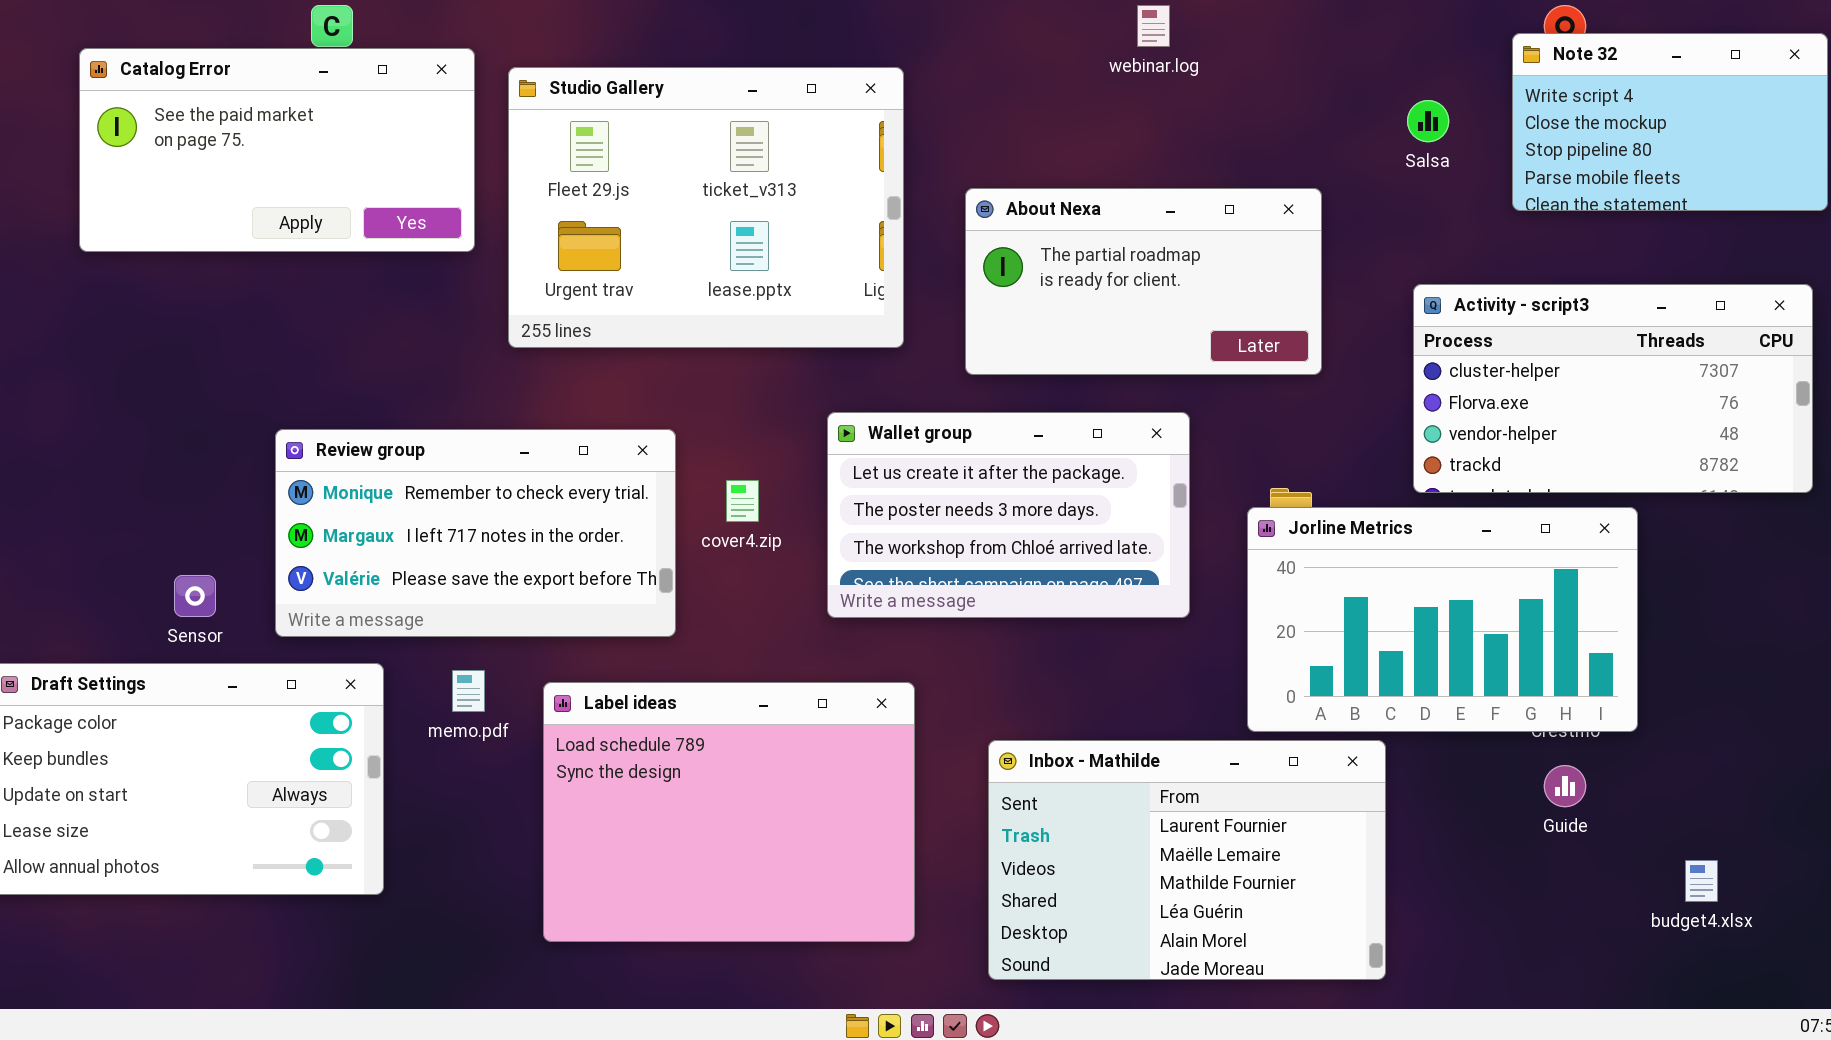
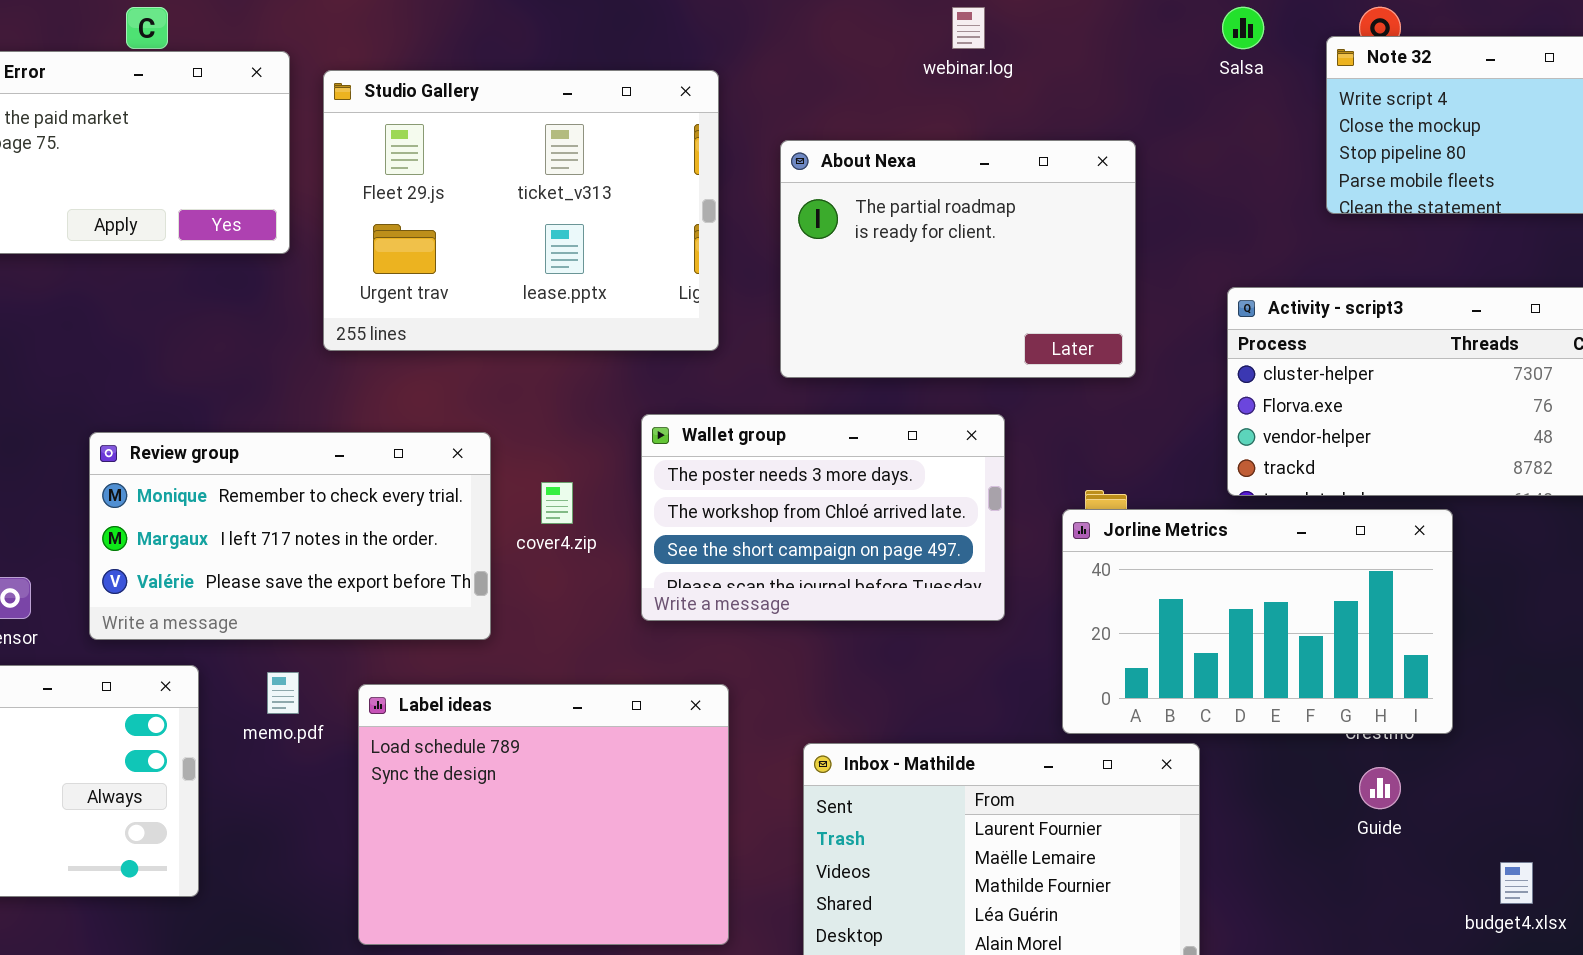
Salsa: [1407,100,1449,142] -> [1222,7,1264,49], moved
About Nexa: [965,188,1322,375] -> [780,140,1136,378], resized
Wallet group: [827,412,1190,618] -> [641,414,1005,621], scrolled down 1 row

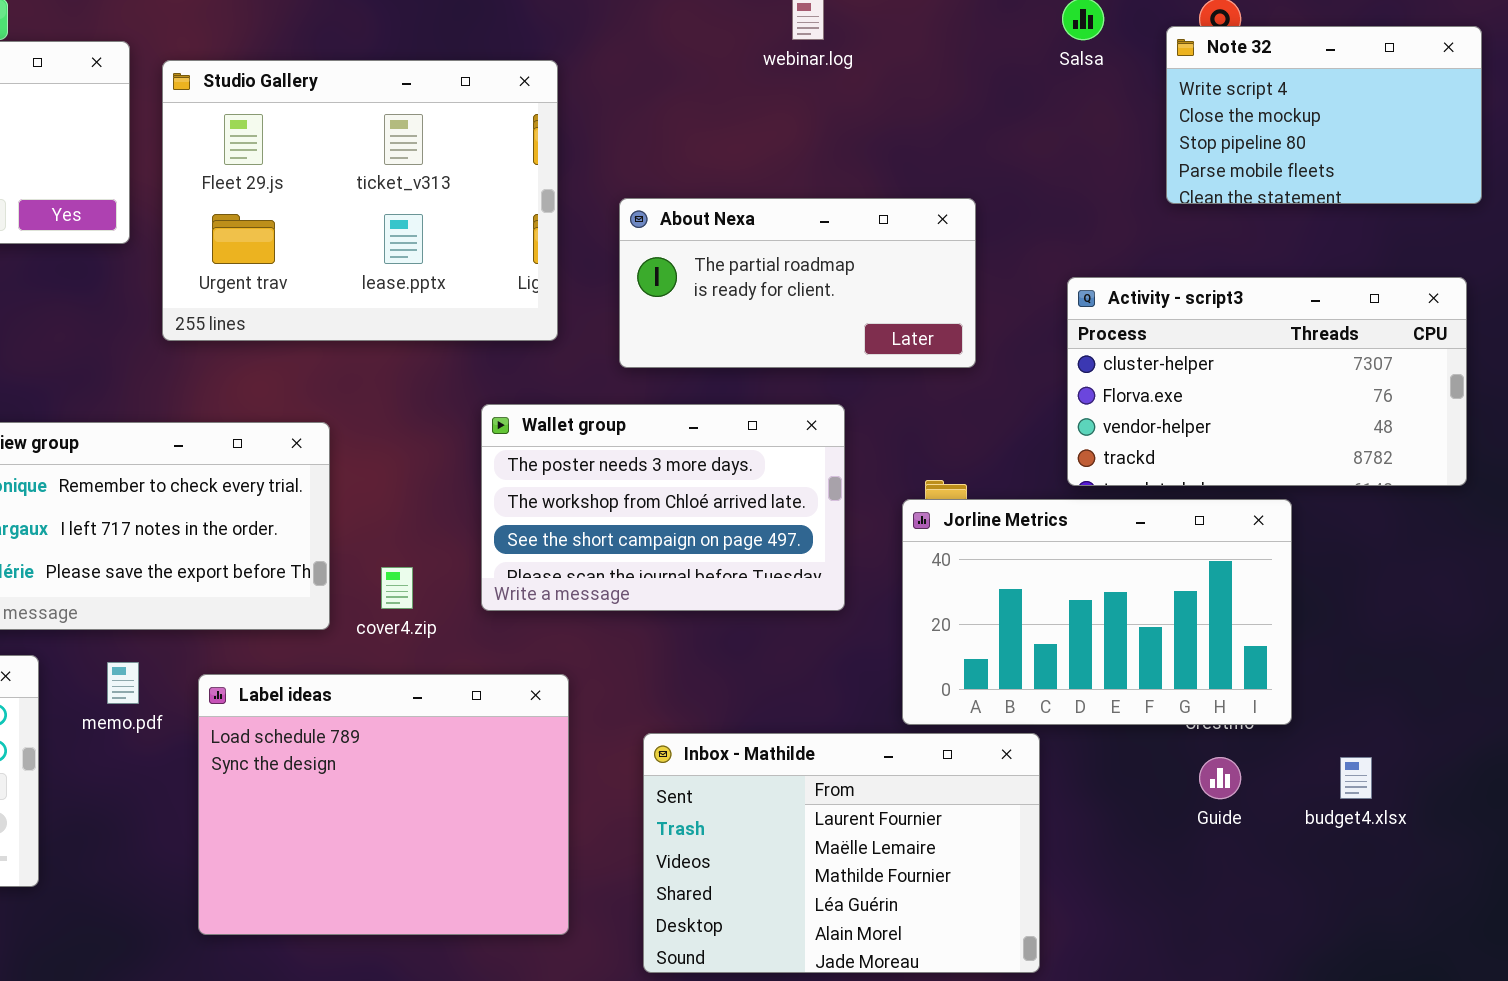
About Nexa: [780,140,1136,378] -> [619,198,976,368], resized
cover4.zip: [541,482,573,524] -> [381,567,413,609], moved
budget4.xlsx: [1500,862,1533,904] -> [1340,757,1372,799], moved

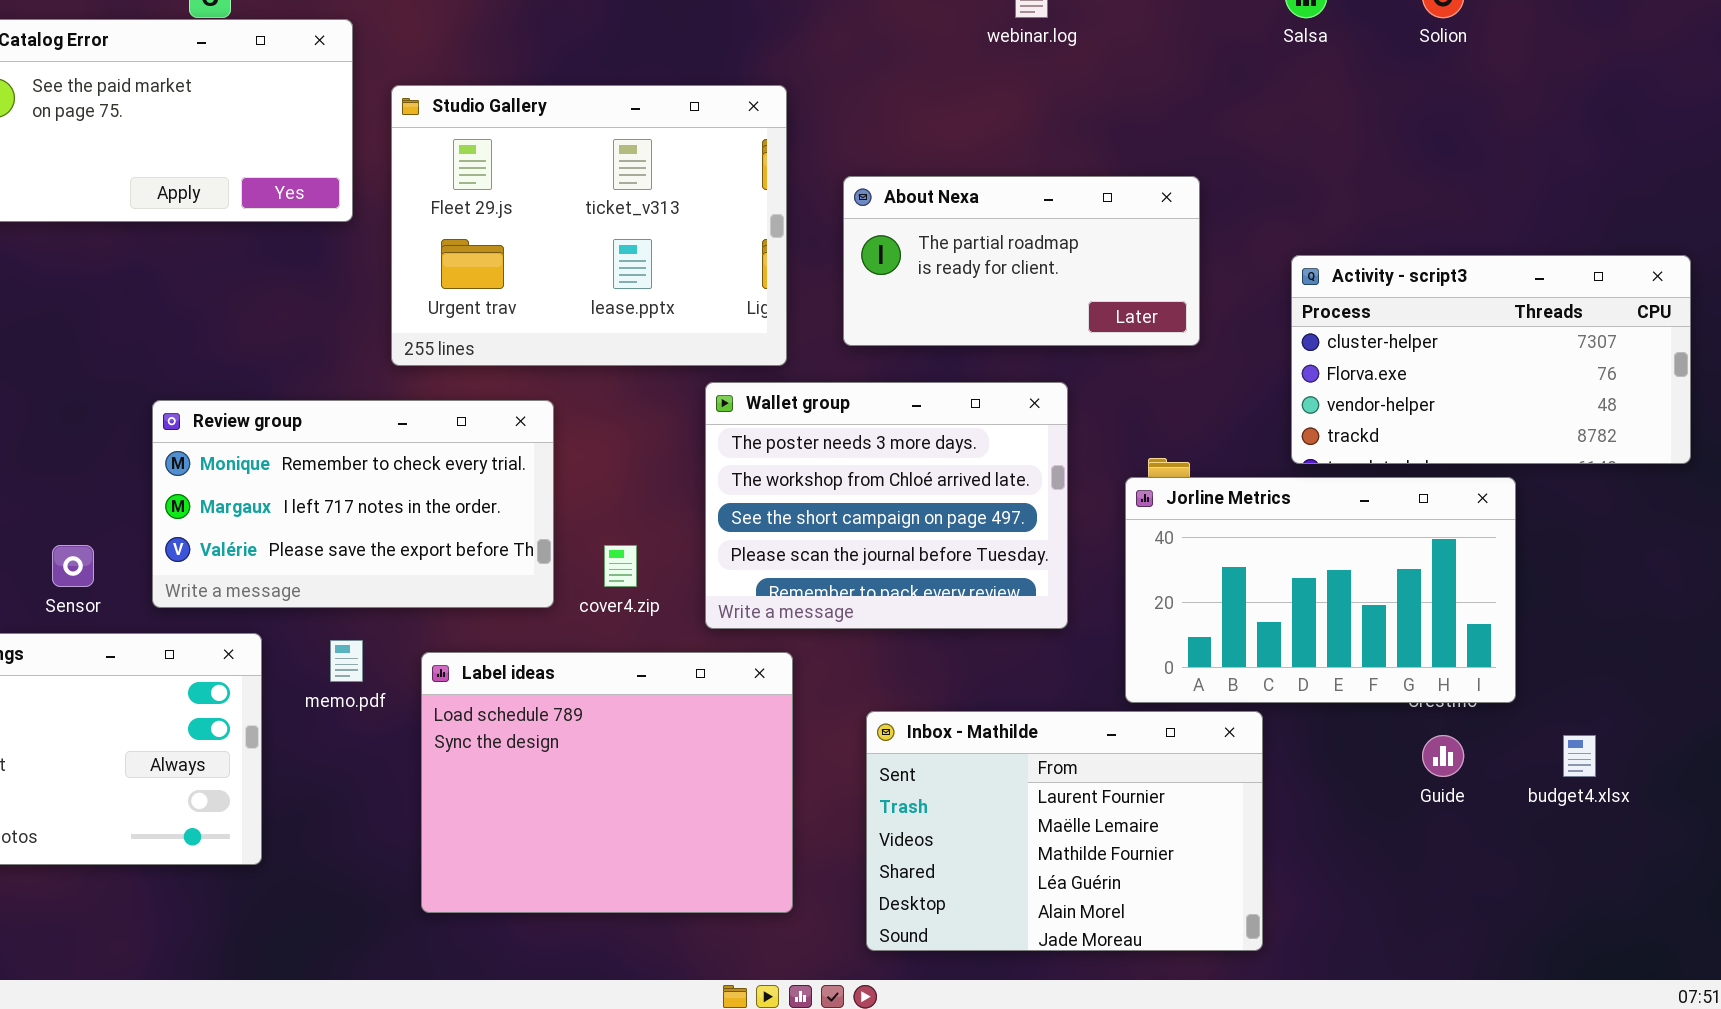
Note 32: [1166,26,1482,204] -> none, closed
Studio Gallery: [162,60,558,341] -> [391,85,787,366], moved
Wallet group: [481,404,845,611] -> [705,382,1068,629], resized

